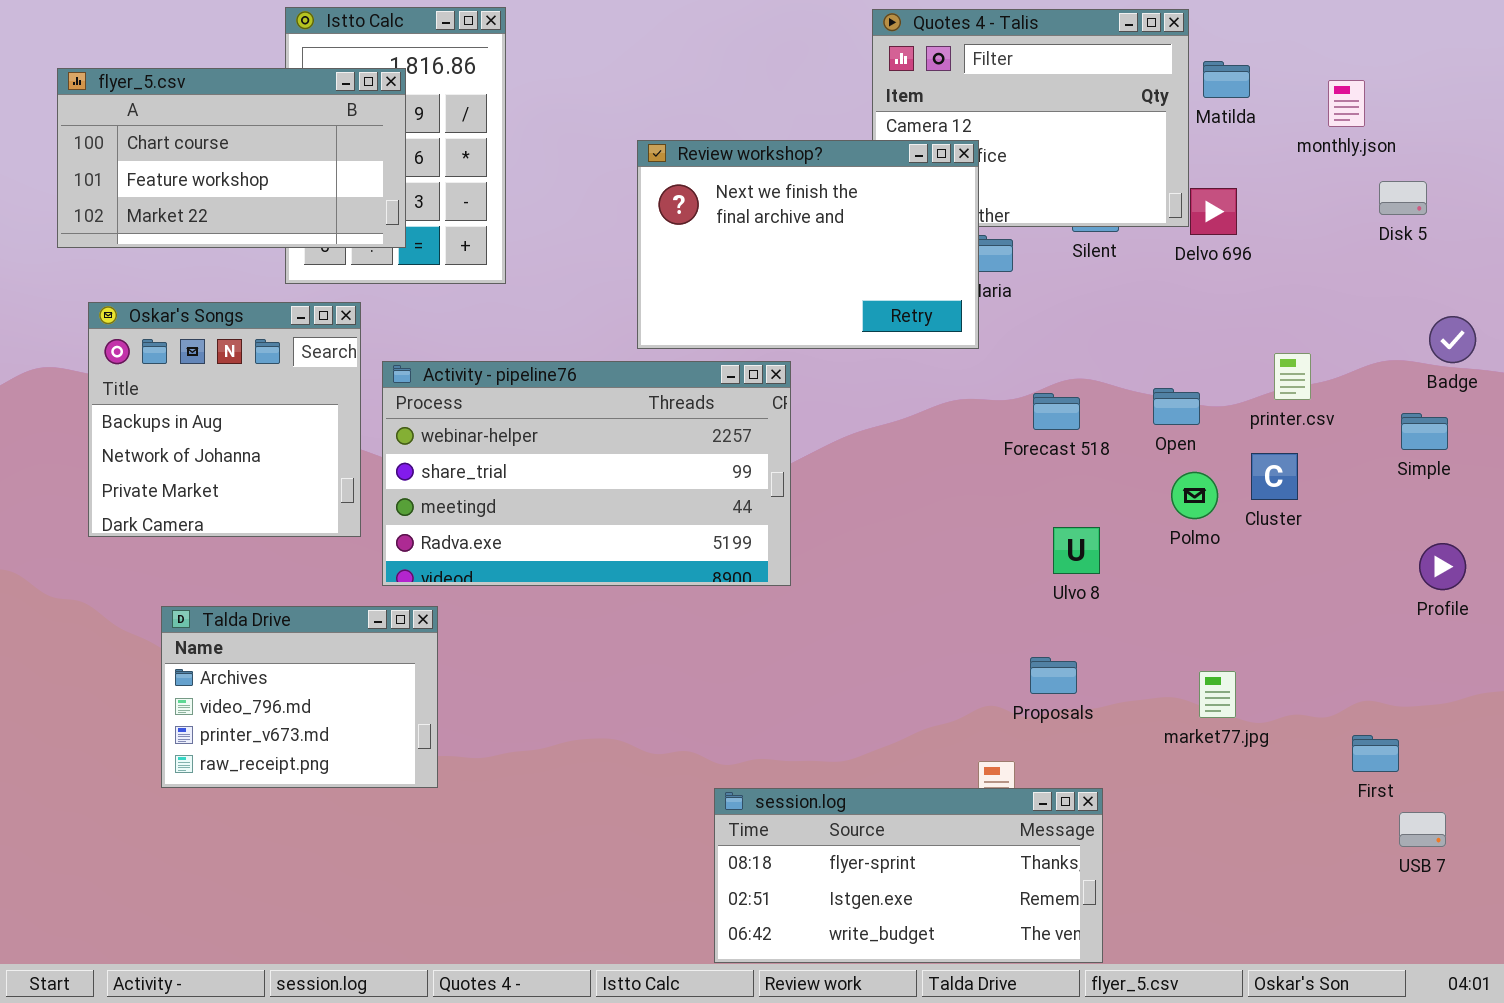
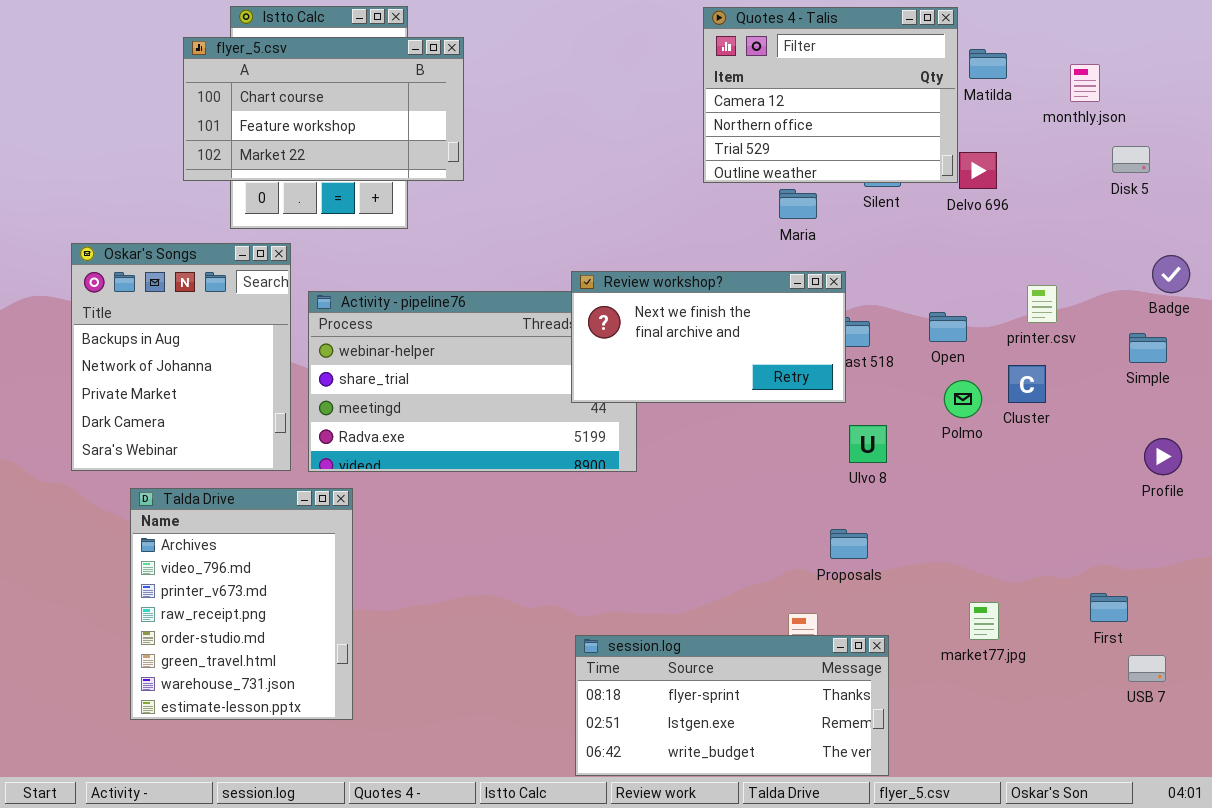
flyer_5.csv: [57,68,406,248] -> [183,37,464,181], moved
Review workshop?: [637,140,979,349] -> [571,271,846,403], moved, resized
Oskar's Songs: [88,302,361,537] -> [71,243,291,471], resized
Talda Drive: [161,606,438,788] -> [130,488,353,720], resized
market77.jpg: [1199,671,1236,718] -> [969,602,999,640], moved

